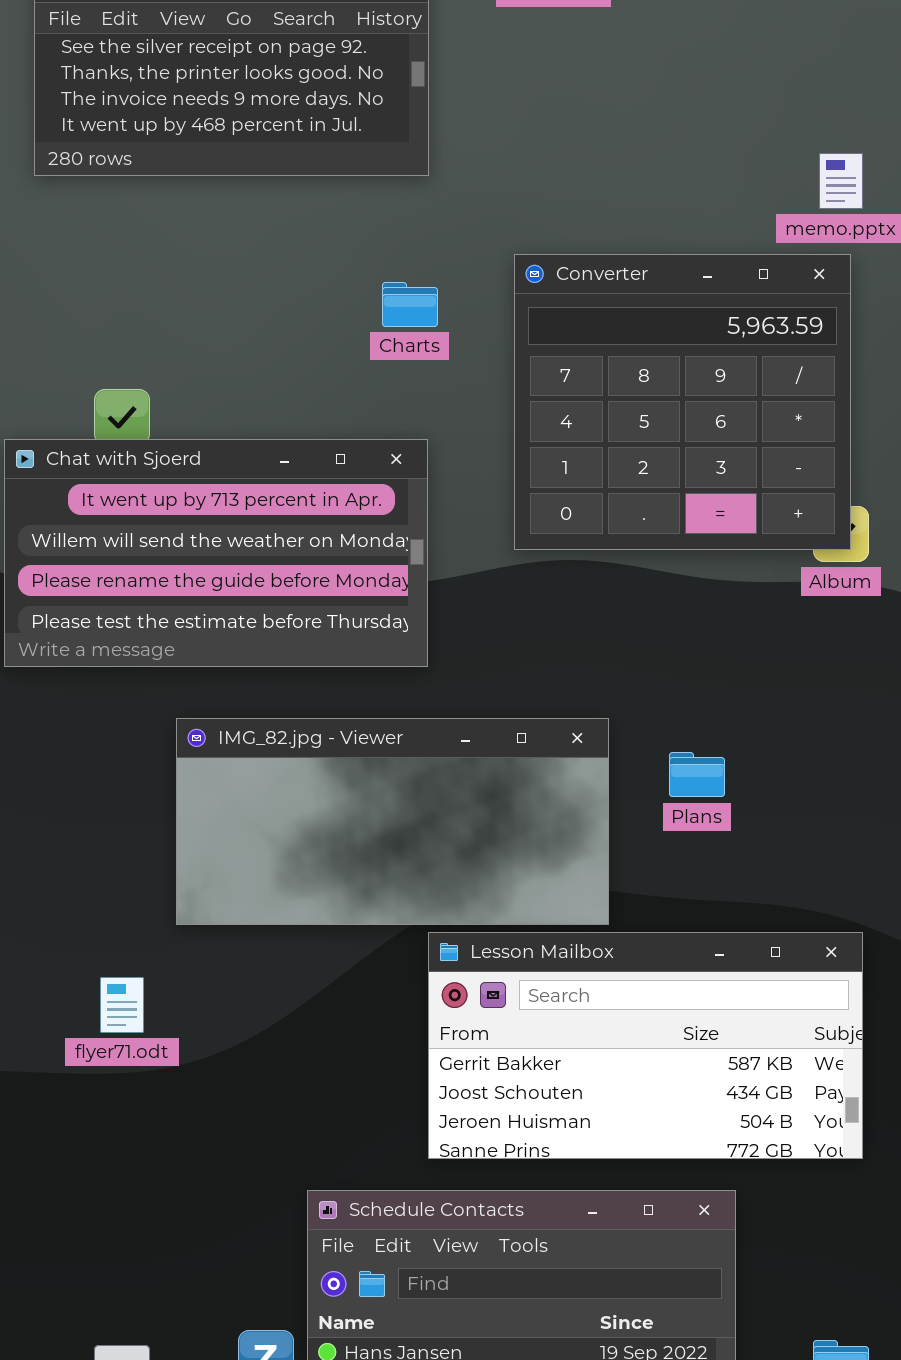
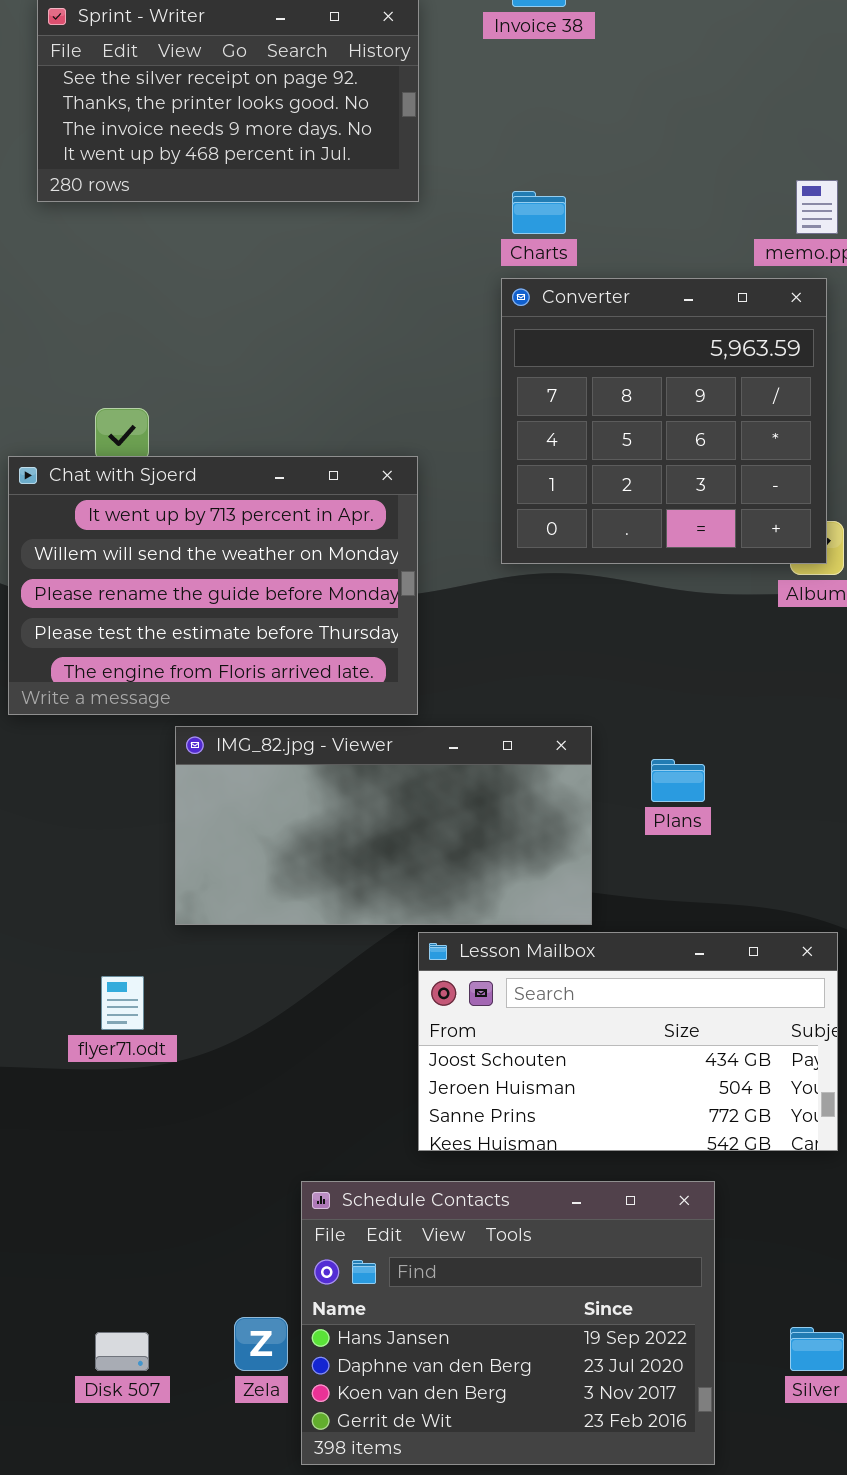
Charts: [382,282,438,327] -> [512,191,566,234], moved
Chat with Sjoerd: [4,439,428,667] -> [8,456,418,715], resized
Lesson Mailbox: [428,932,863,1159] -> [418,932,838,1151], scrolled down 1 row

